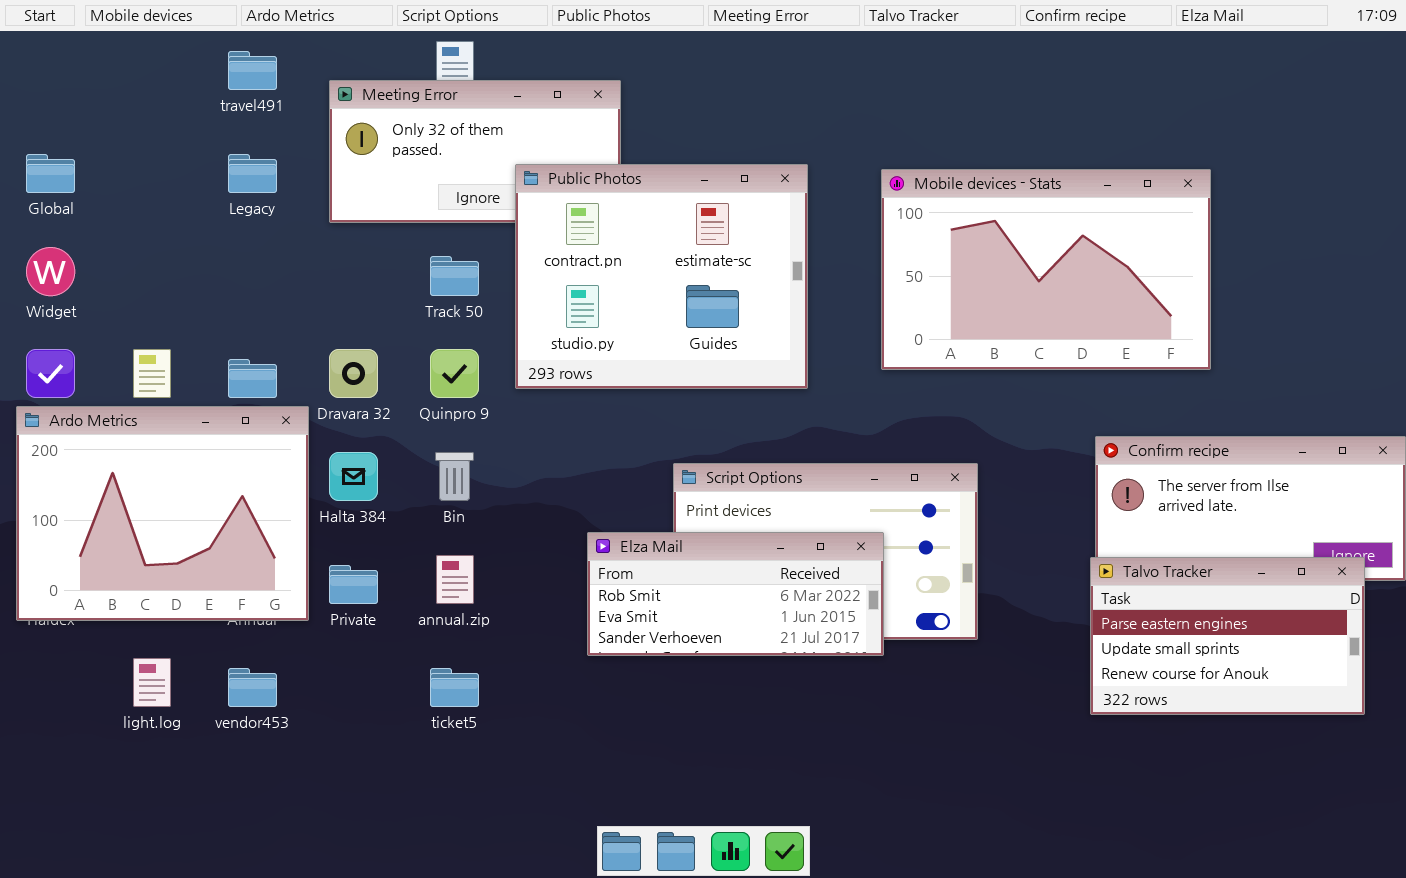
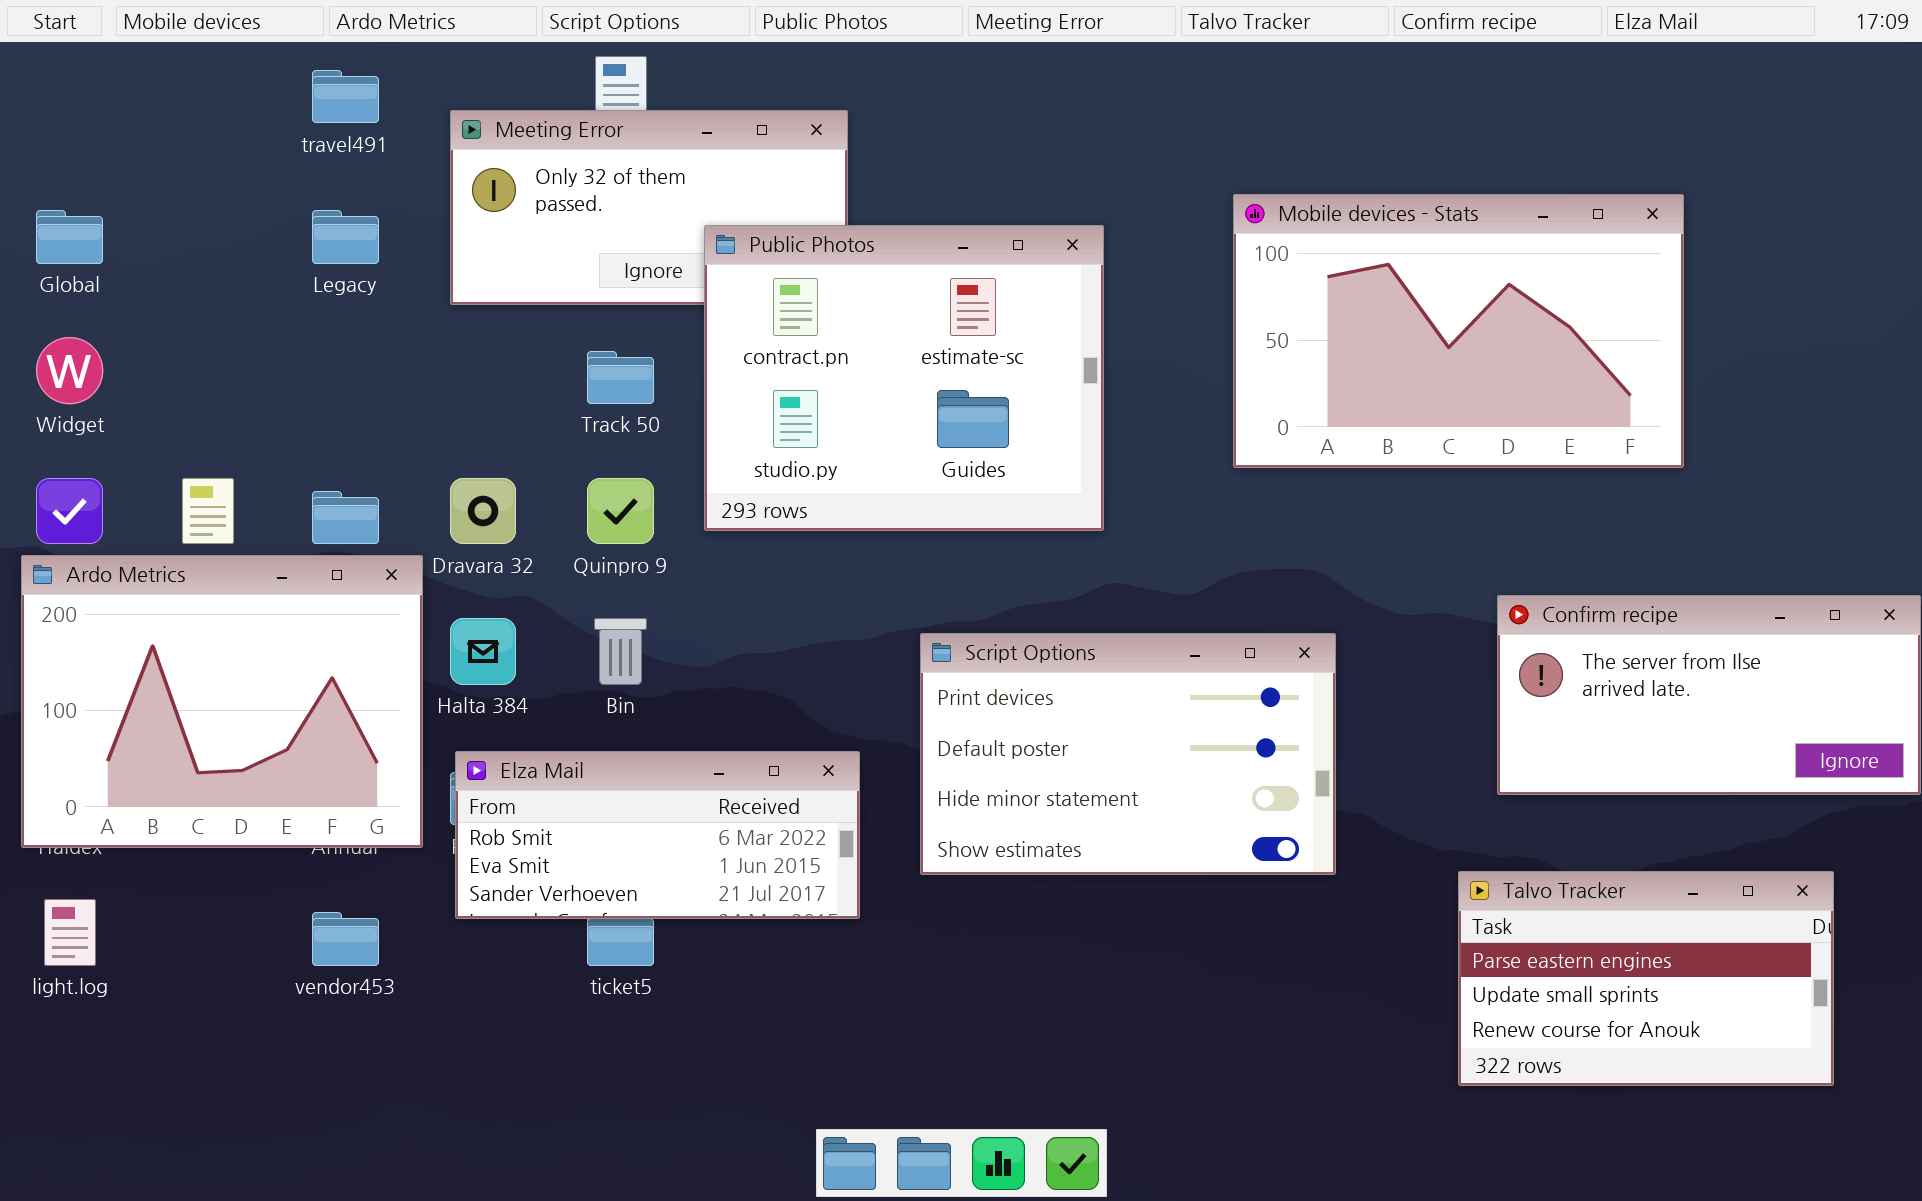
Mobile devices - Stats: [881,169,1211,370] -> [1233,194,1684,468], moved
Elza Mail: [587,532,884,656] -> [455,751,860,919], moved
Talvo Tracker: [1090,557,1365,715] -> [1458,871,1834,1086], moved
light.log: [133,658,171,707] -> [44,899,96,966], moved

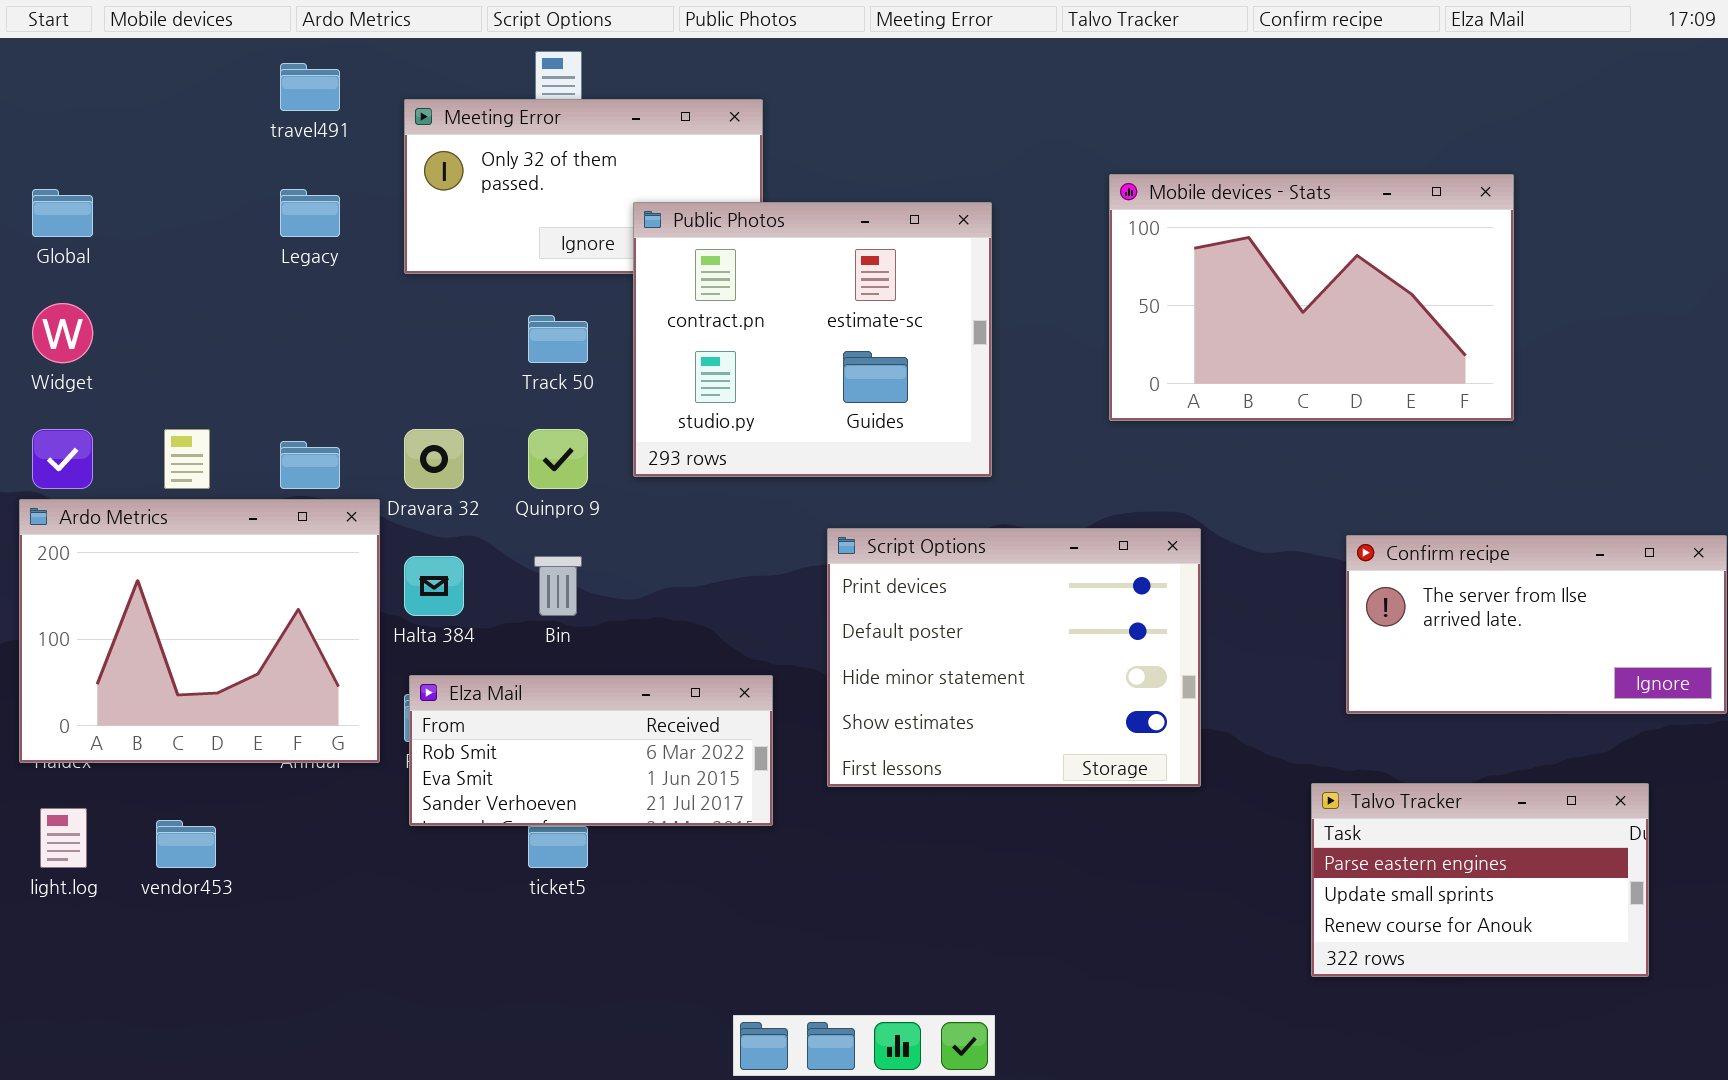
Script Options: [920,633,1336,875] -> [827,528,1201,787], resized
vendor453: [312,912,379,966] -> [156,820,216,868], moved

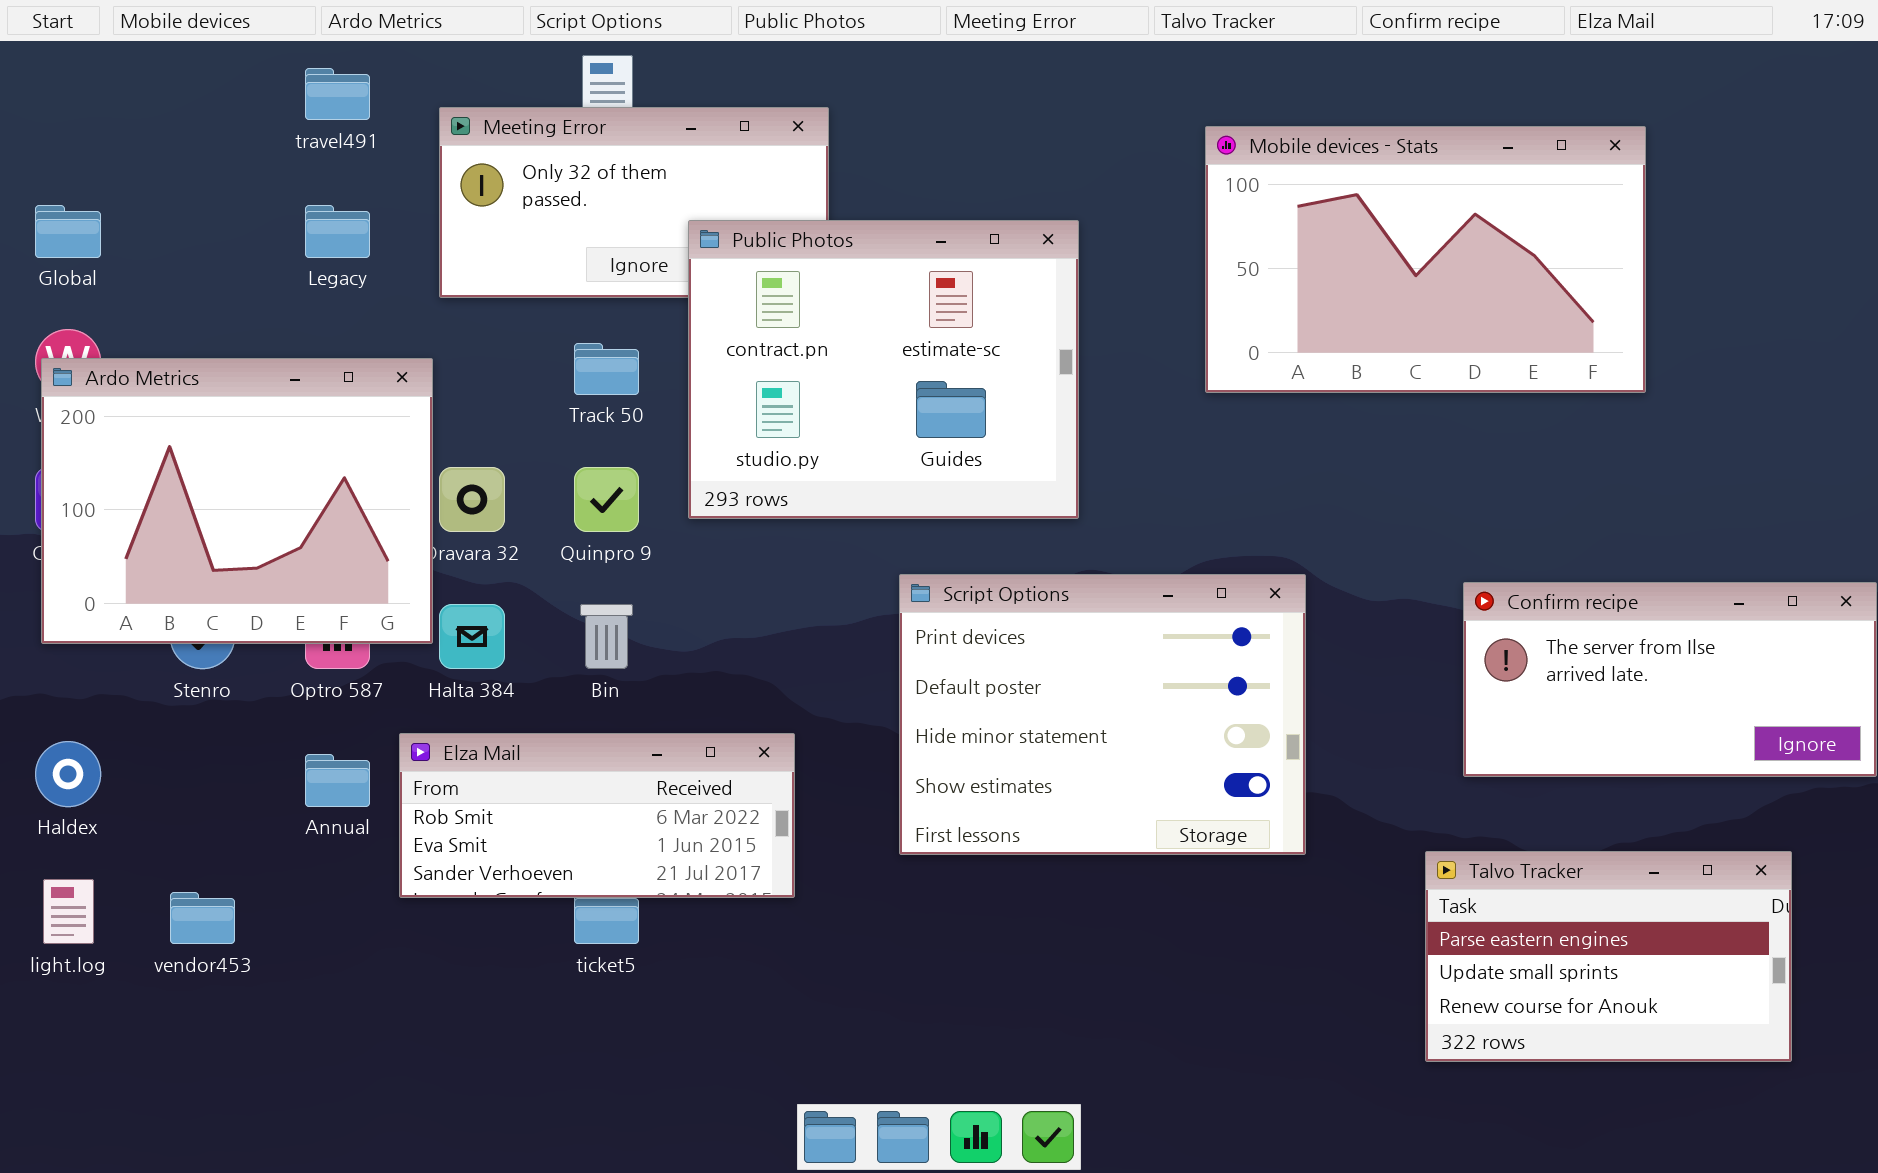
Mobile devices - Stats: [1109,174,1514,421] -> [1205,126,1646,393], moved
Ardo Metrics: [19,499,380,763] -> [41,358,433,644], moved
Elza Mail: [409,675,773,826] -> [399,733,795,898], moved

